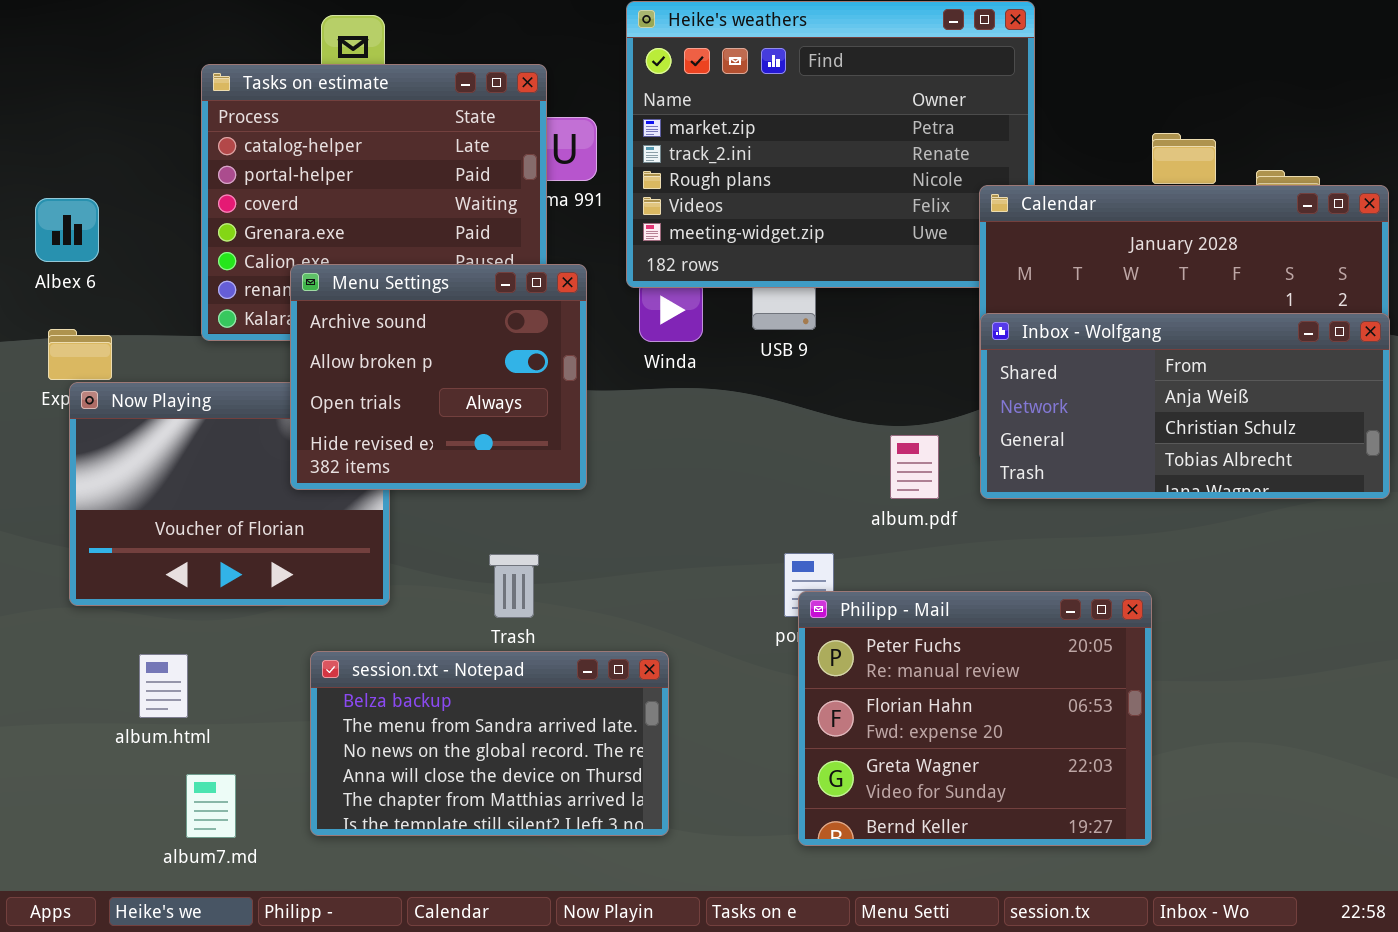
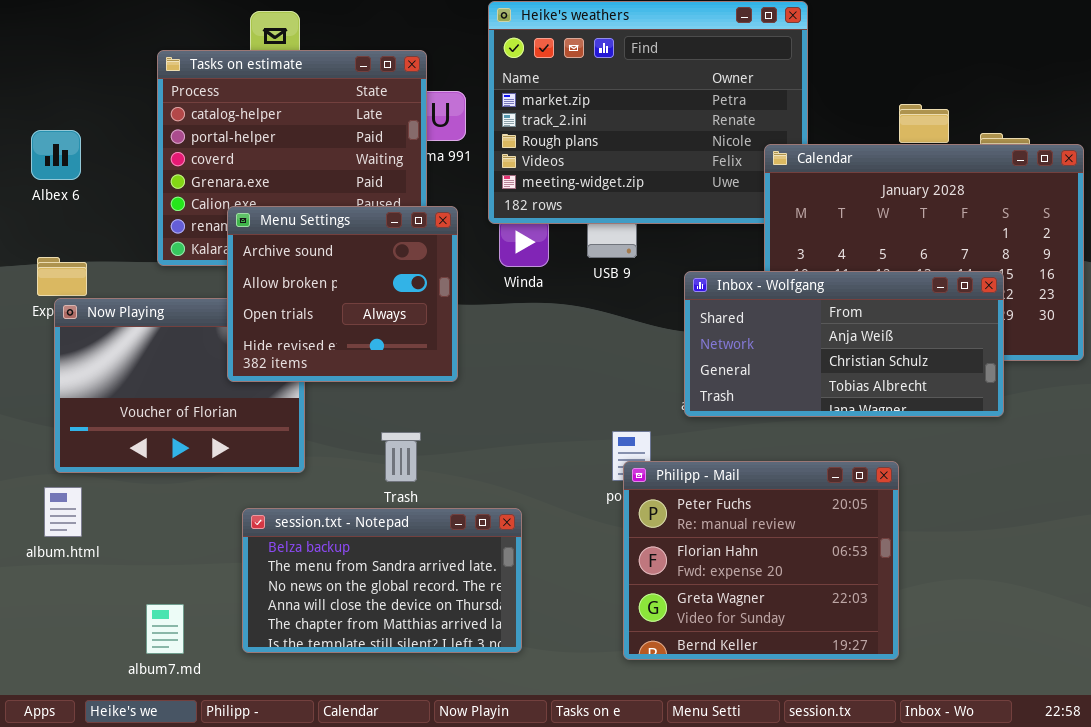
Albex 6: [35,198,99,262] -> [31,130,81,180], moved
Inbox - Wolfgang: [980,313,1390,499] -> [684,271,1004,417], moved
album.html: [139,654,188,718] -> [44,487,82,537], moved

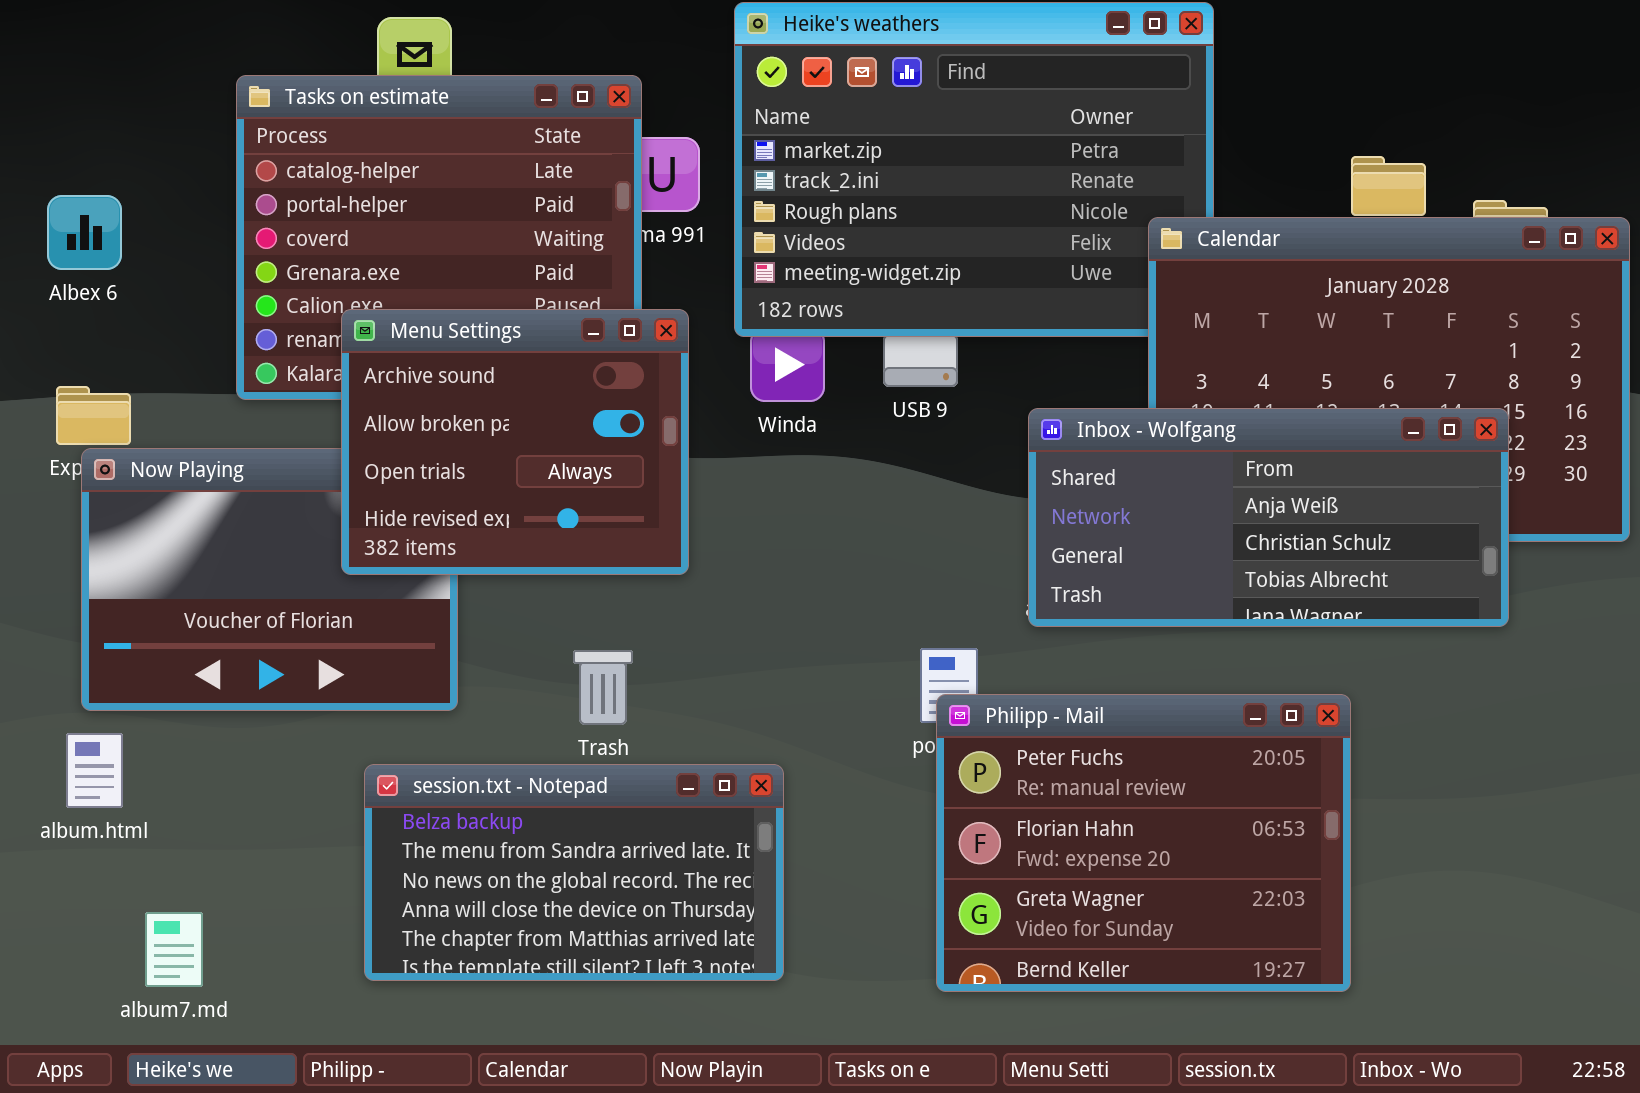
album7.md: [146,604,184,654] -> [145,912,203,987], moved

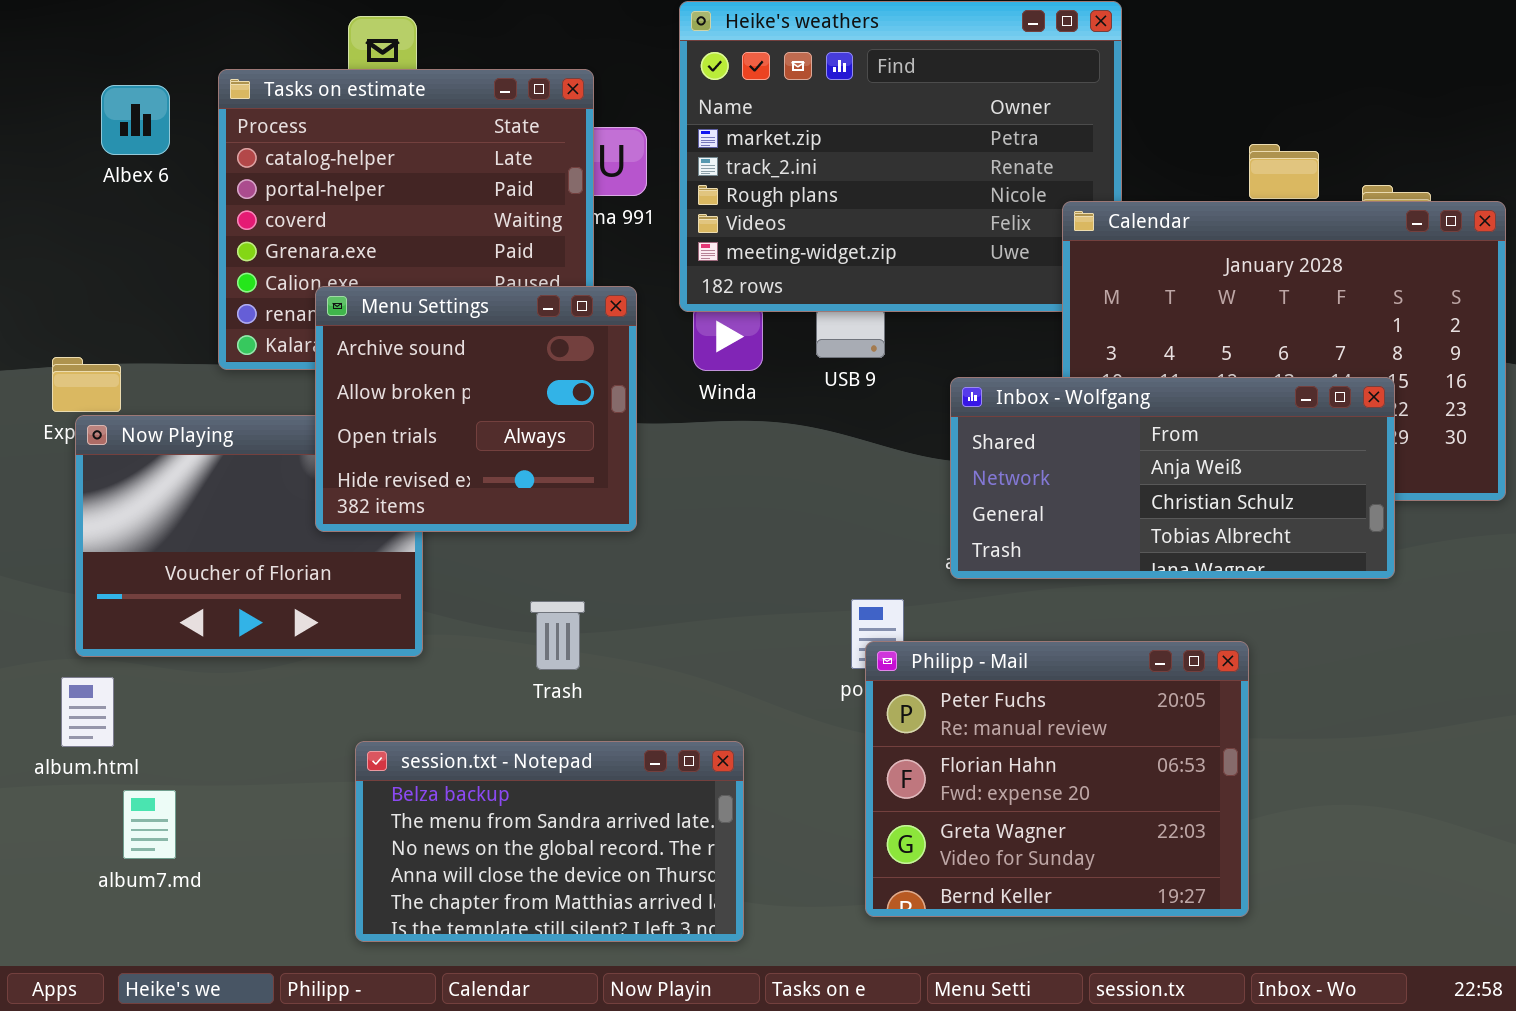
Albex 6: [47,195,122,270] -> [101,85,170,155], moved
session.txt - Notepad: [364,764,784,981] -> [355,741,744,942], moved
album7.md: [145,912,203,987] -> [123,790,176,859], moved

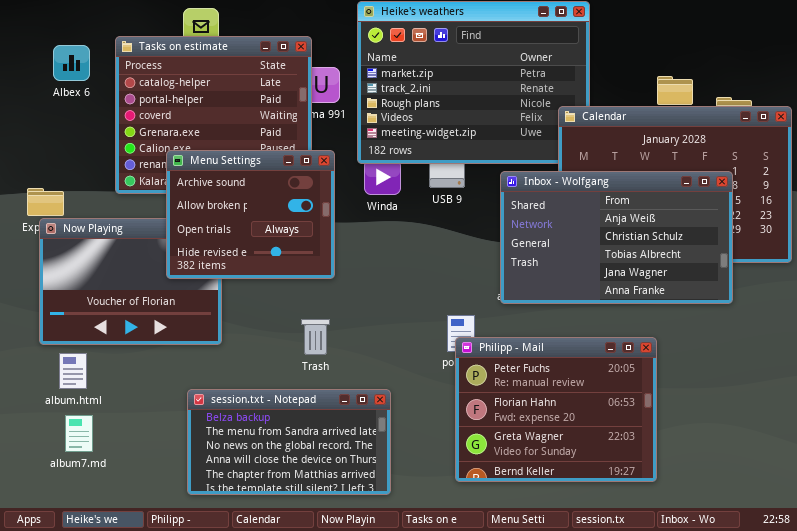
Inbox - Wolfgang: [950,377,1395,579] -> [500,171,733,304], resized
Trash: [530,601,585,670] -> [301,319,330,355], moved
album.html: [61,677,114,747] -> [59,353,87,389], moved

